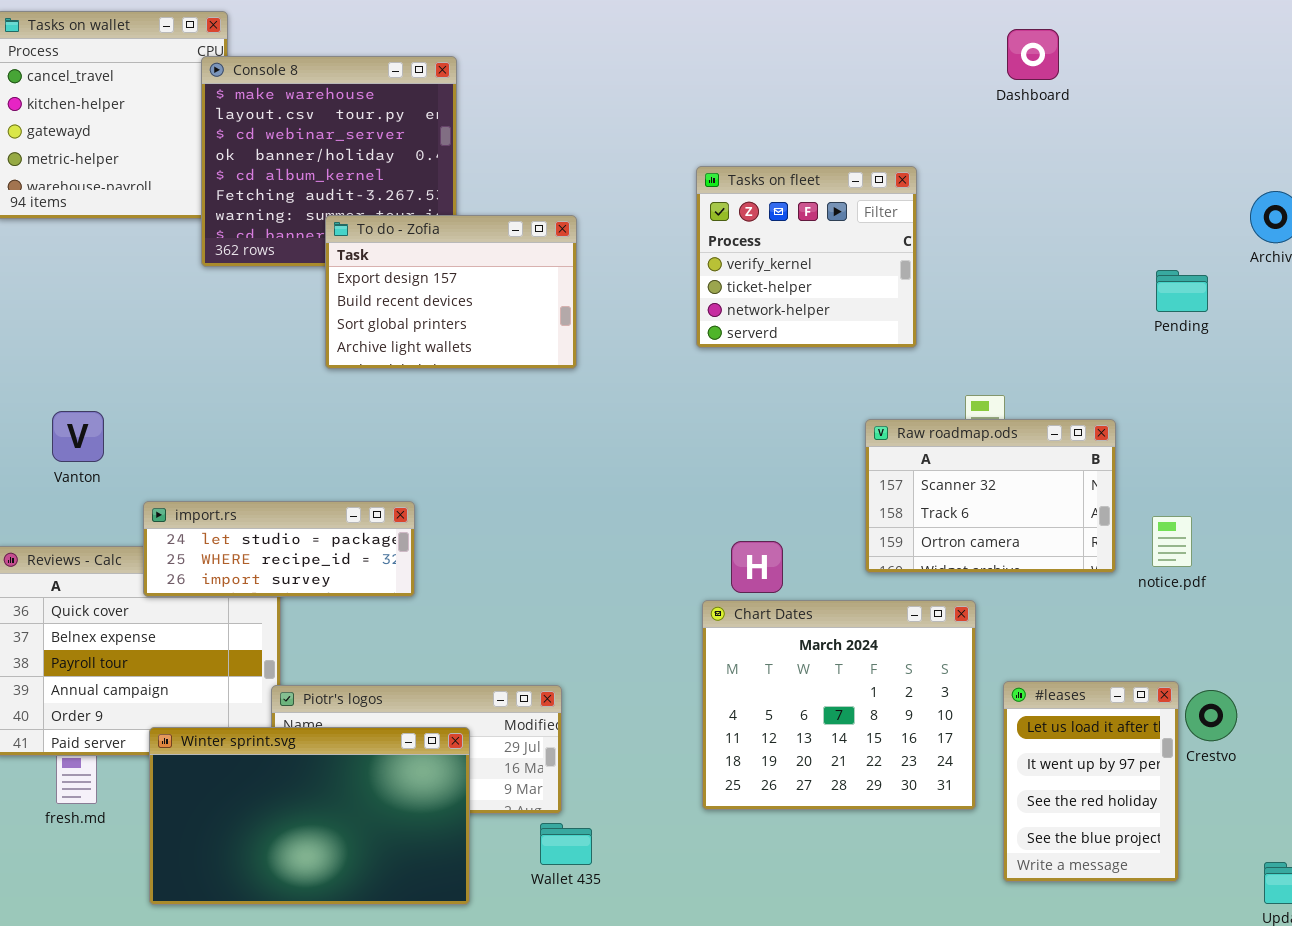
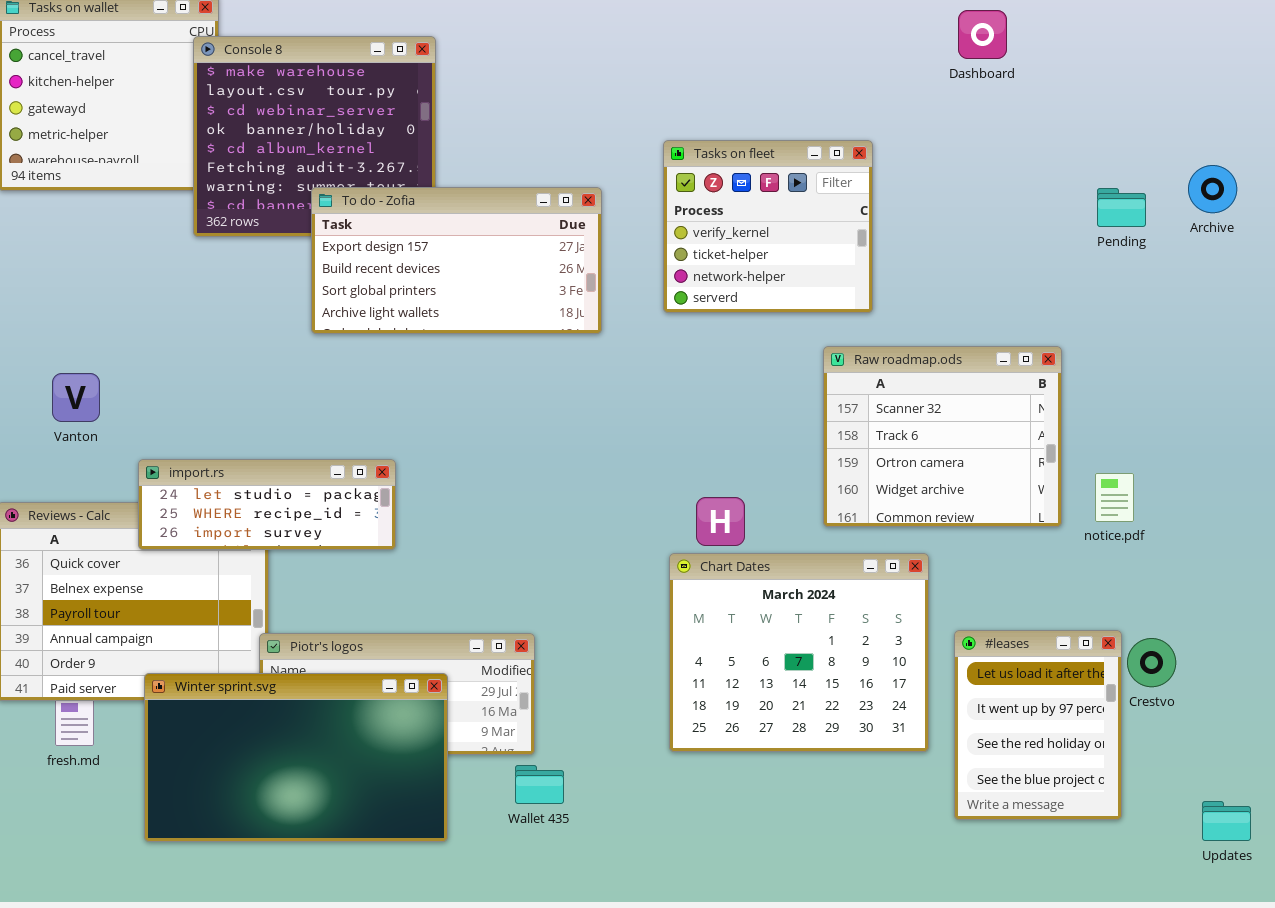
To do - Zofia: [325,215,577,369] -> [311,187,602,334], resized
Pending: [1156,270,1208,312] -> [1097,188,1146,227], moved
Raw roadmap.ods: [865,419,1116,573] -> [823,346,1062,527], resized

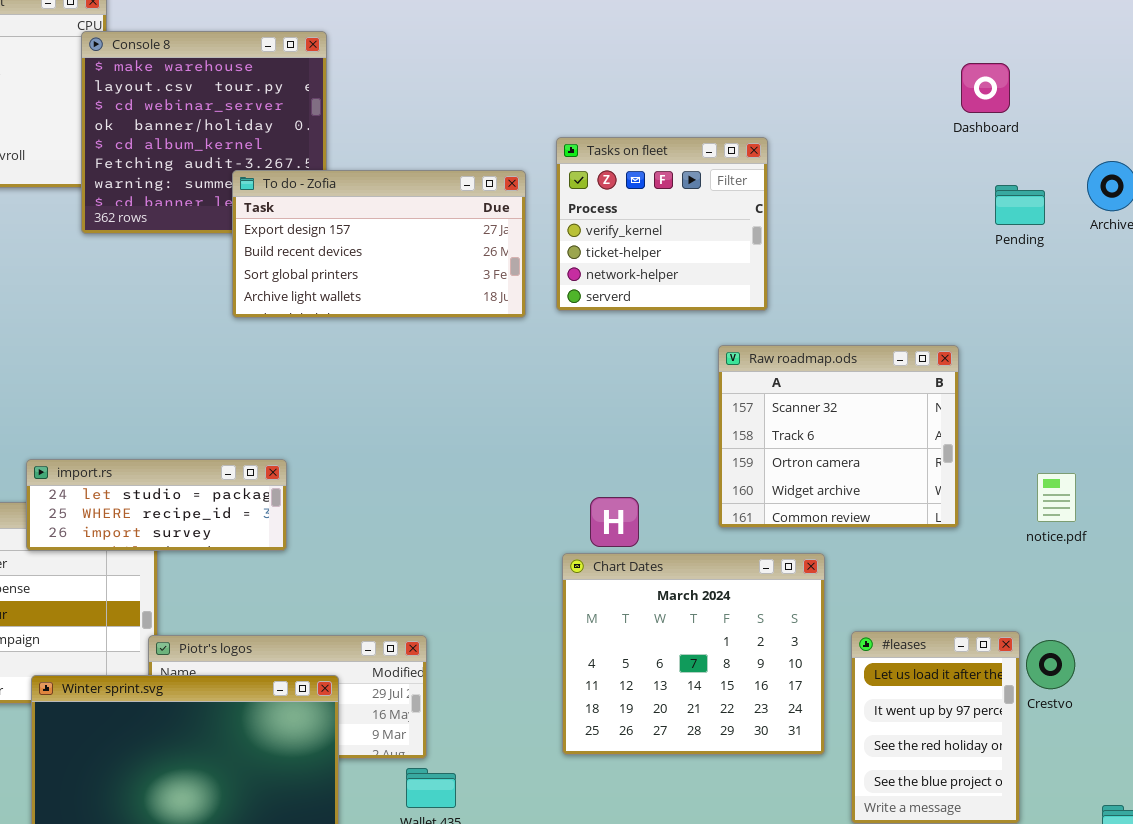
Dashboard: [958,10,1007,59] -> [961,63,1010,113], moved
To do - Zofia: [311,187,602,334] -> [232,170,526,318], moved
notice.pdf: [1095,473,1134,522] -> [1037,473,1076,522], moved

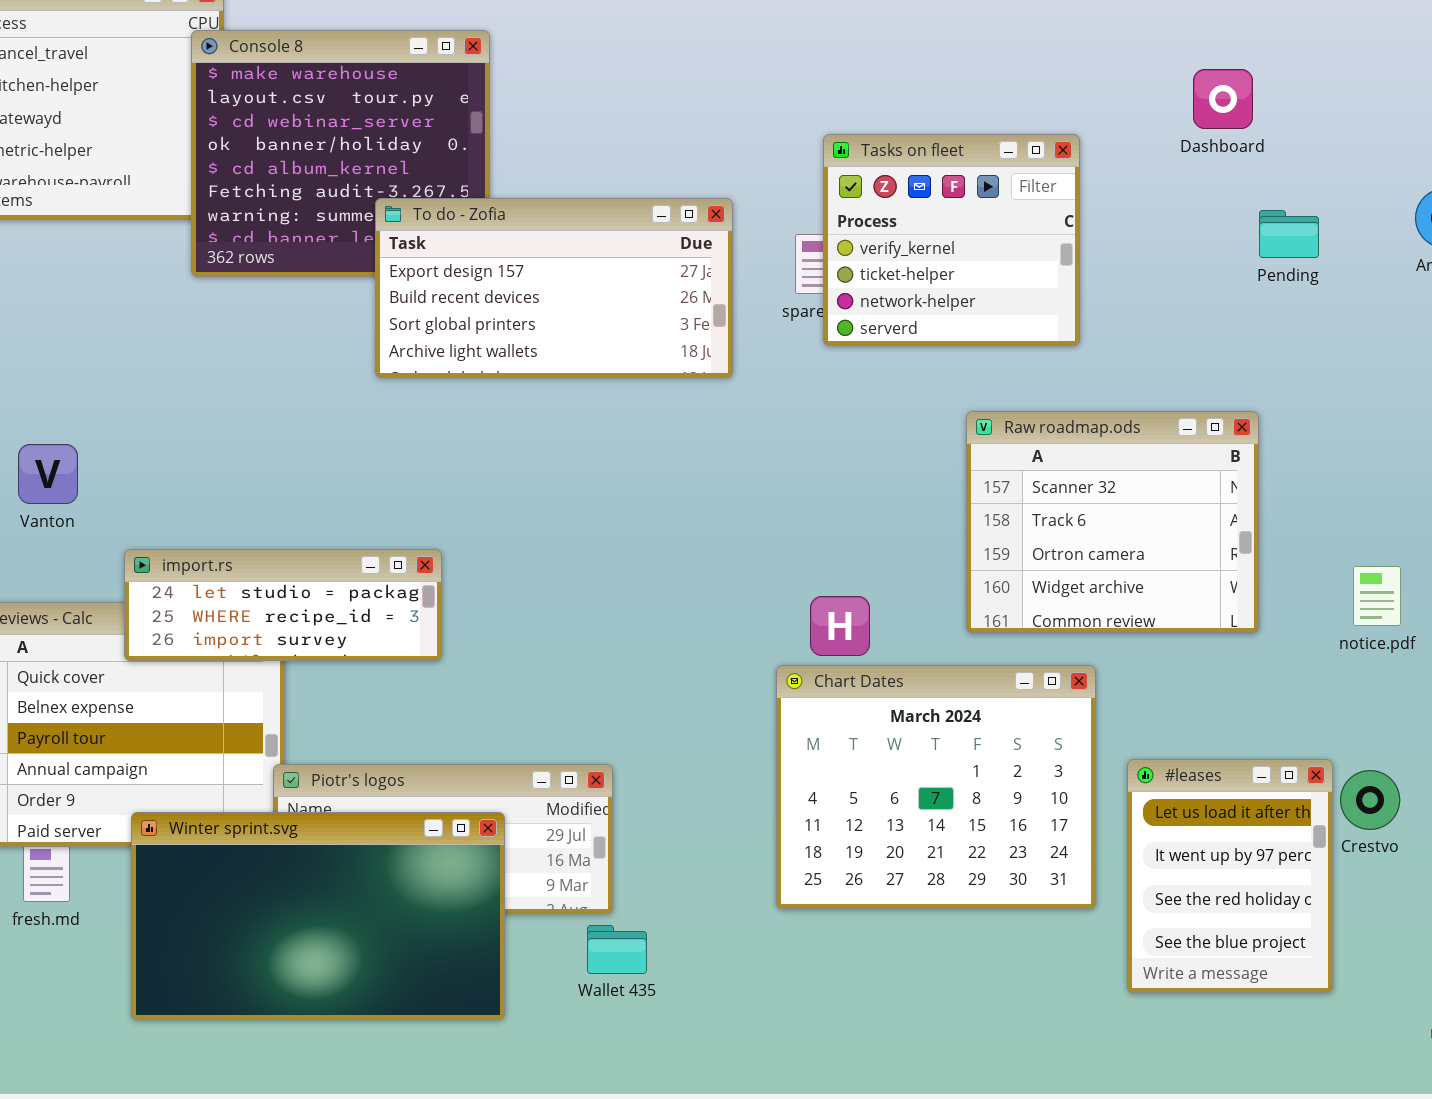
Dashboard: [961,63,1010,113] -> [1193,69,1253,129], moved
Tasks on fleet: [556,137,768,311] -> [823,134,1080,346], moved
Pending: [995,185,1045,225] -> [1259,210,1319,258], moved

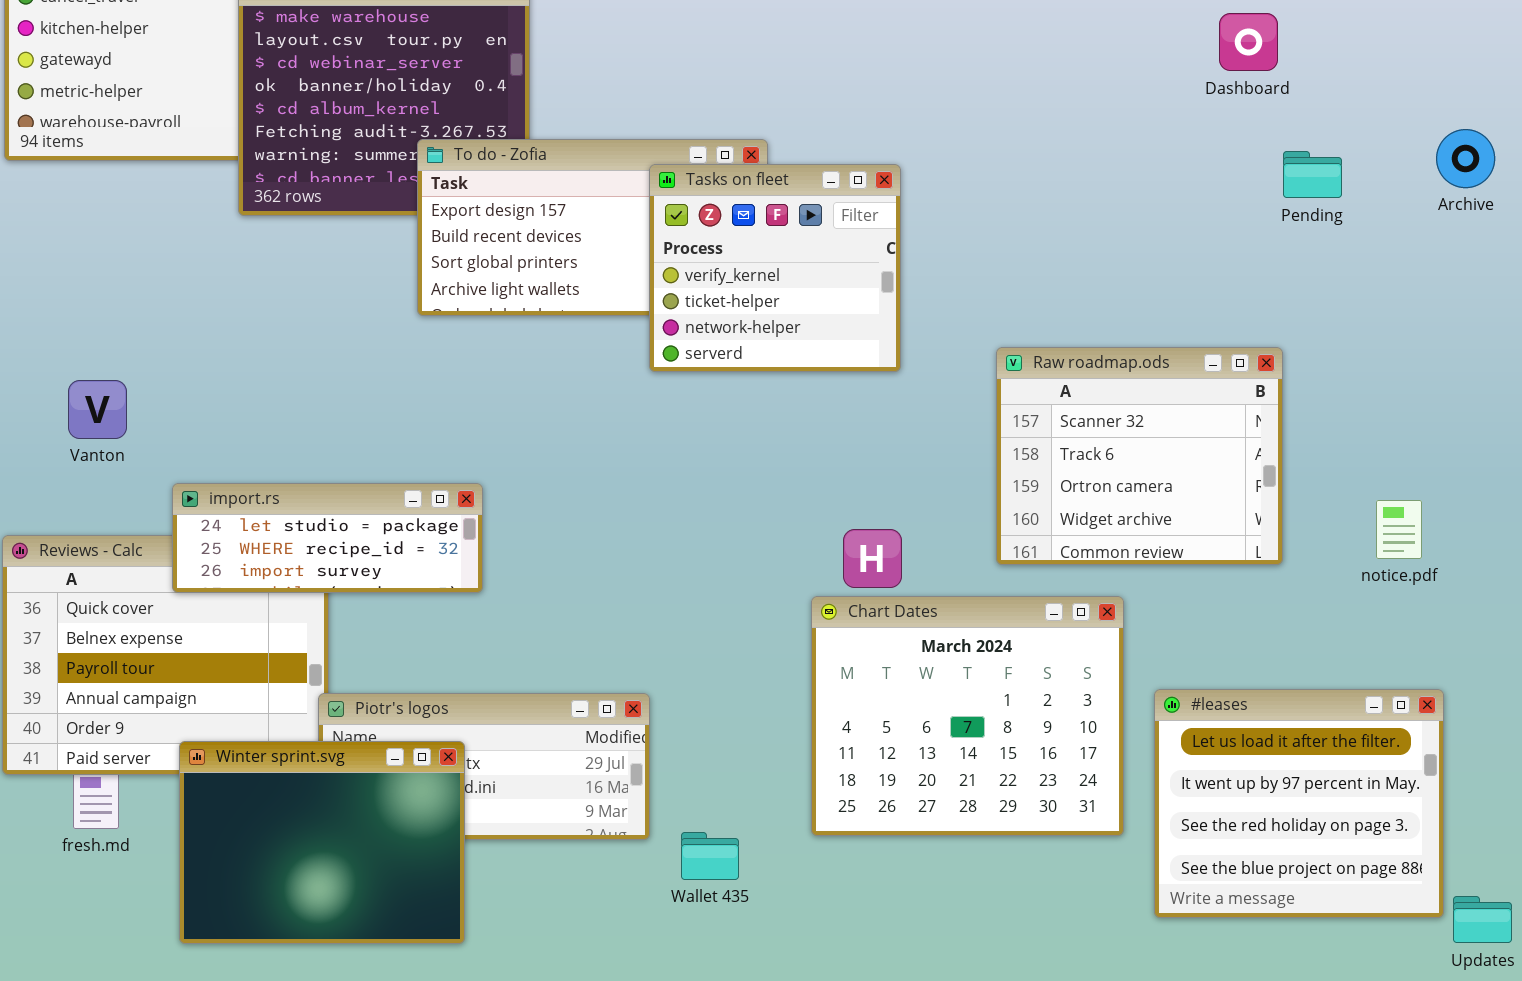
Tasks on fleet: [823,134,1080,346] -> [649,164,901,372], moved
#leases: [1127,759,1333,993] -> [1154,689,1444,918], resized
Winter sprint.svg: [131,812,505,1020] -> [179,741,465,944], resized
Wallet 435: [587,925,647,974] -> [681,832,739,880], moved

